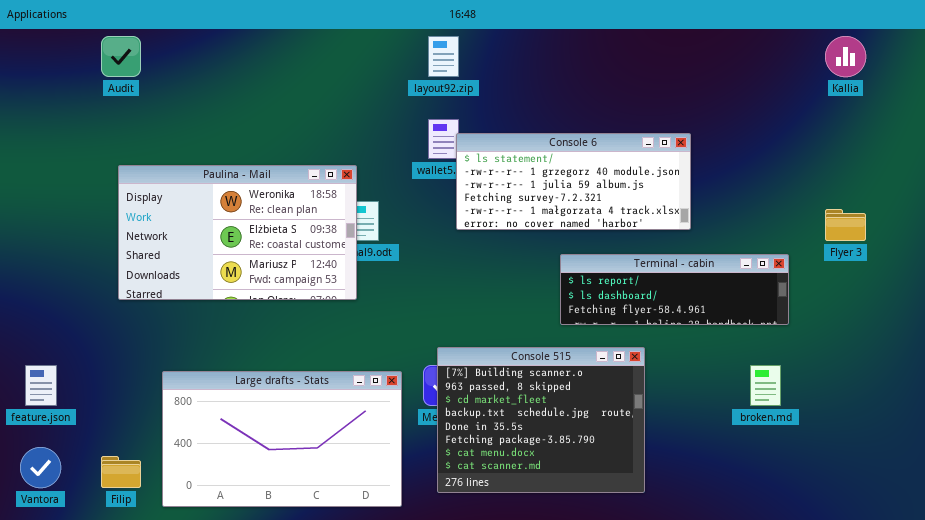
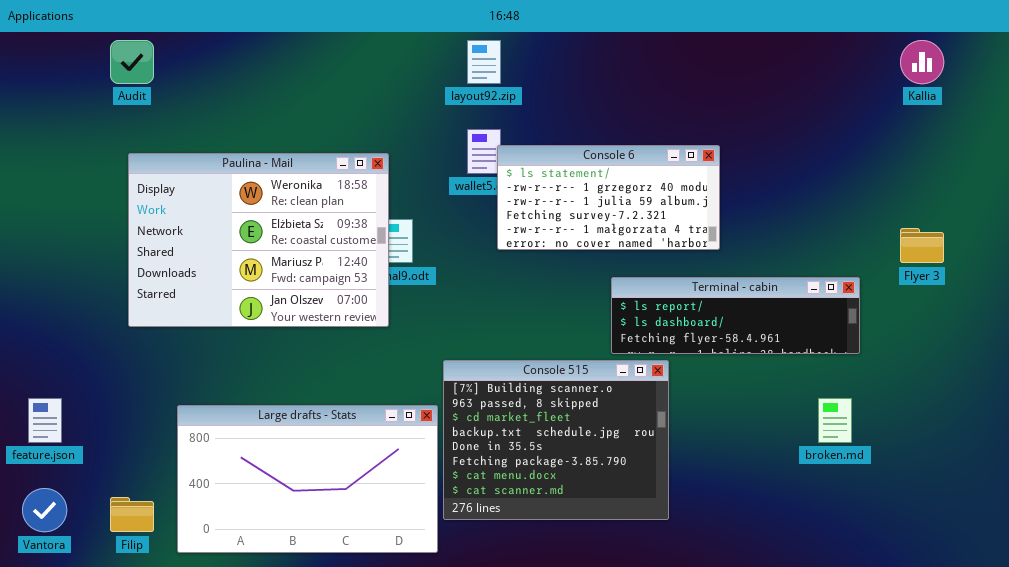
Console 6: [456,133,691,230] -> [497,145,720,250], resized
Paulina - Mail: [118,165,357,300] -> [128,153,389,327], resized
Console 515: [437,347,645,493] -> [443,360,669,520], moved

